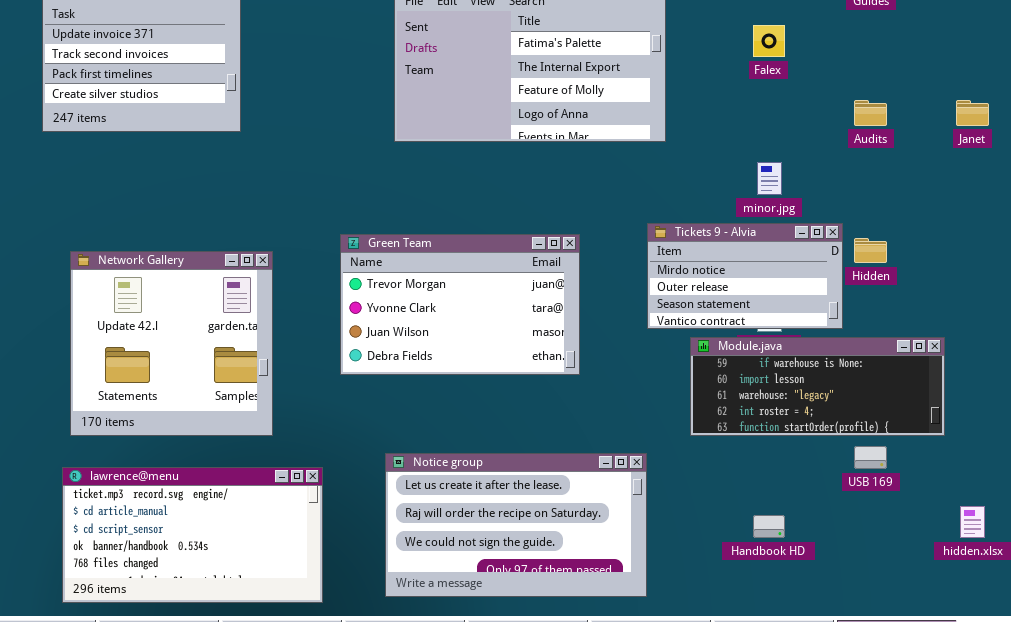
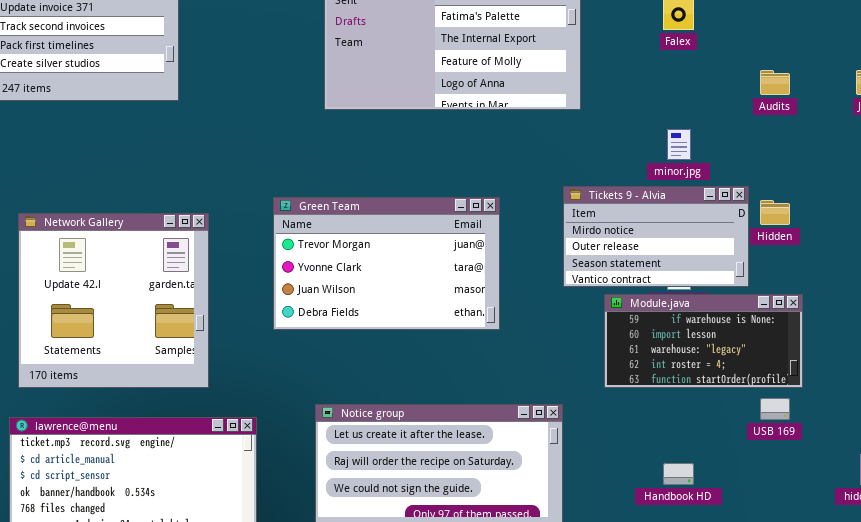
Module.java: [690,337,945,436] -> [604,294,803,388], resized

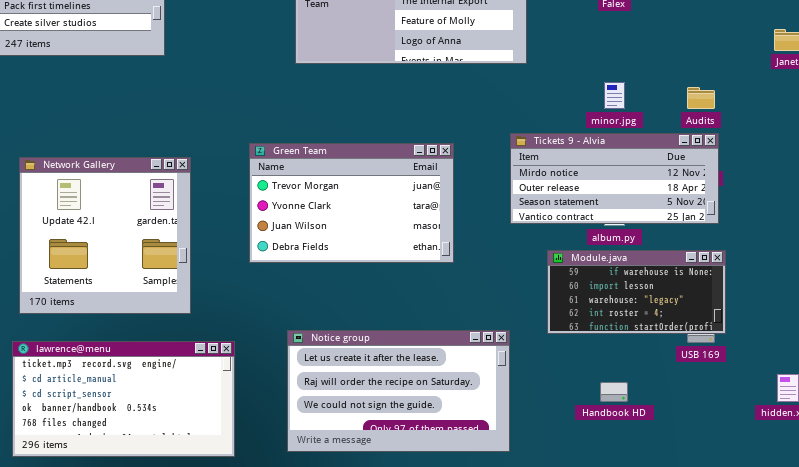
Audits: [760,70,790,95] -> [687,87,715,109], moved
Tickets 9 - Alvia: [563,186,749,287] -> [510,133,719,224], resized
Module.java: [604,294,803,388] -> [547,250,726,334], moved

